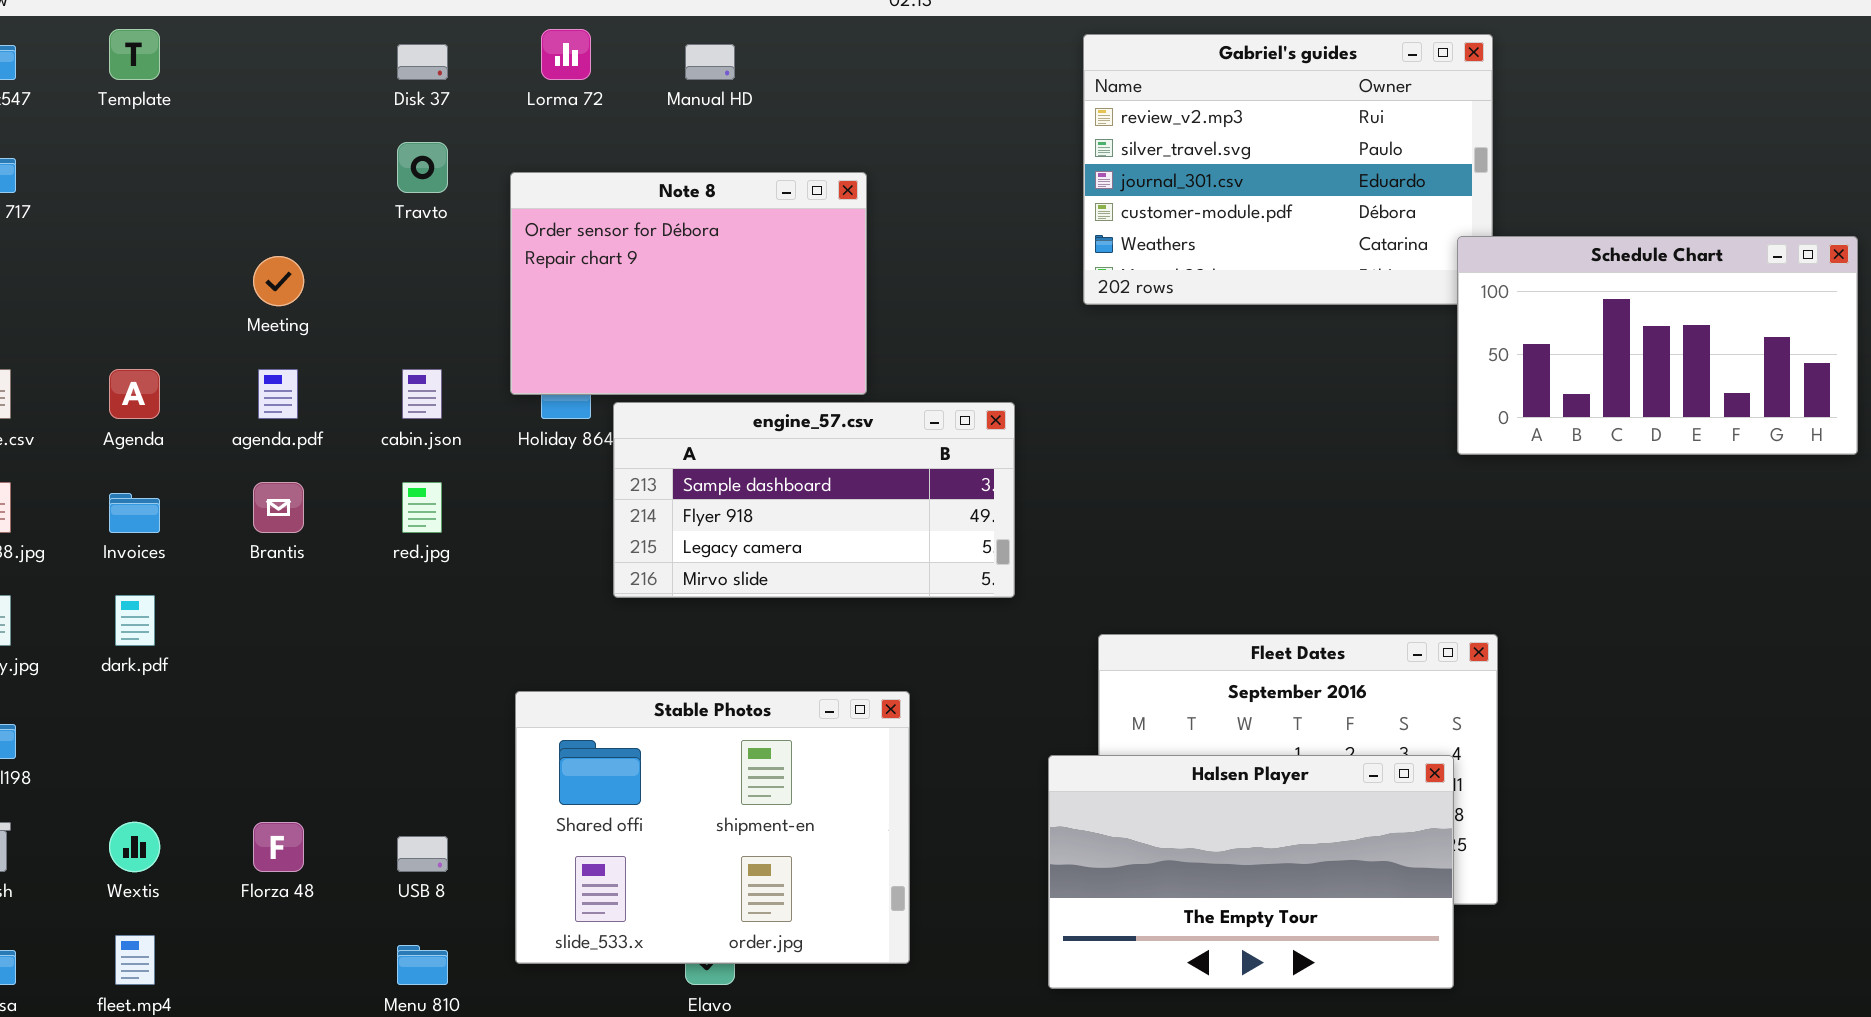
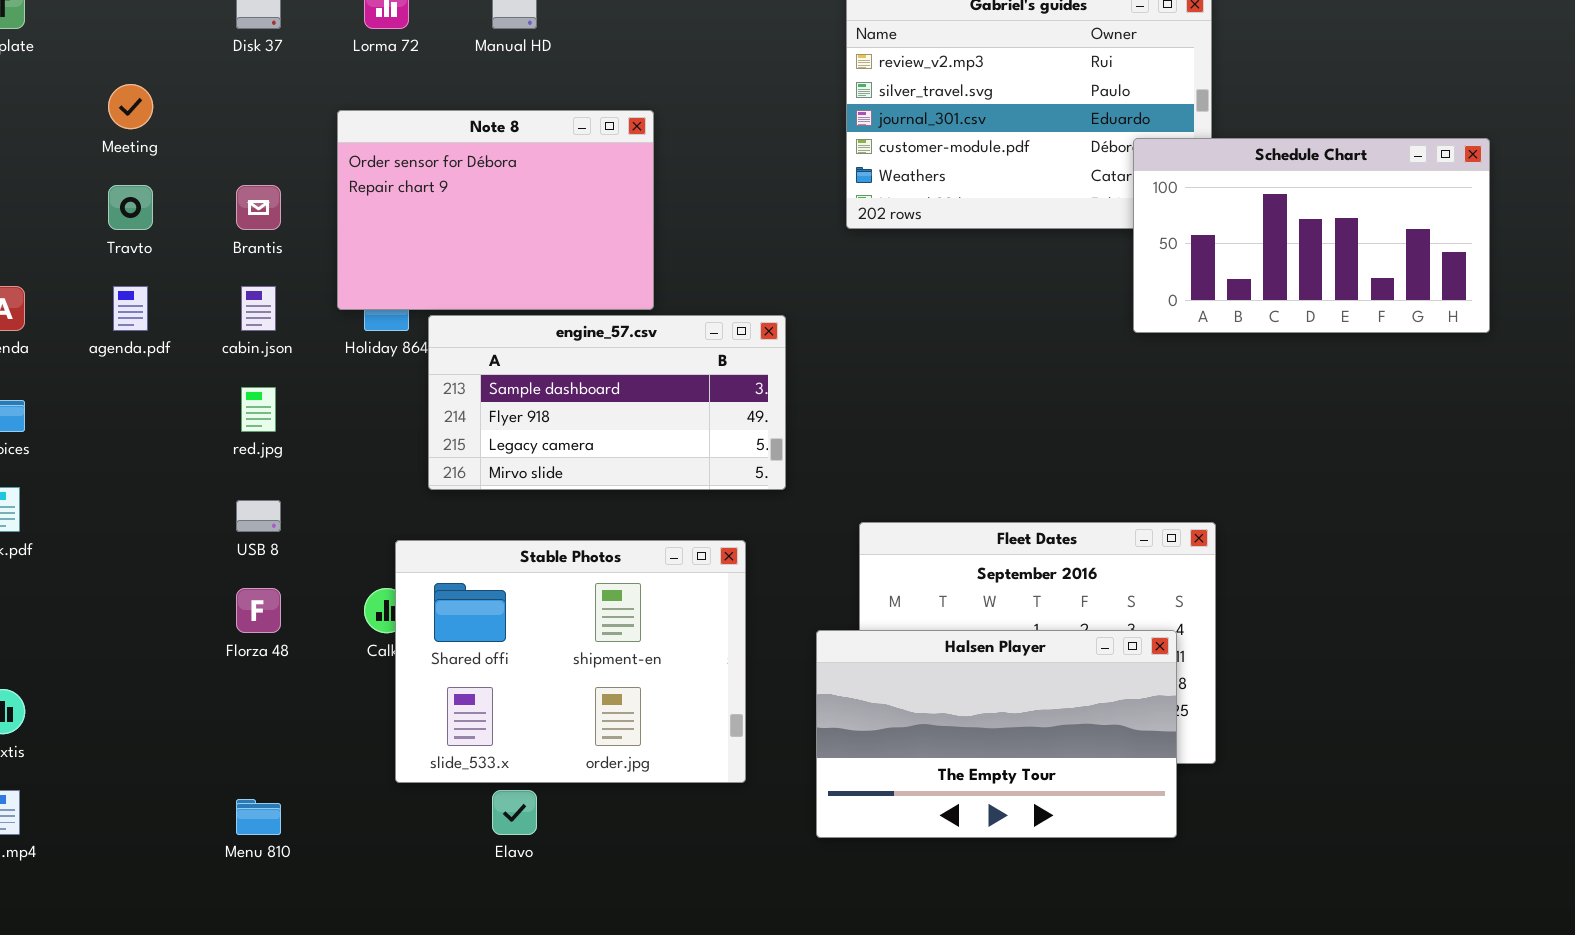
Travto: [397,142,448,193] -> [108,185,153,230], moved
Schedule Chart: [1457,236,1858,455] -> [1133,138,1490,333], moved
Meeting: [253,256,304,306] -> [108,84,153,129], moved
Brantis: [253,482,304,533] -> [236,185,281,230], moved
Stable Photos: [515,691,910,964] -> [395,540,746,783], moved
Florza 48: [253,822,304,872] -> [236,588,281,633], moved
USB 8: [397,836,448,872] -> [236,500,281,532], moved

